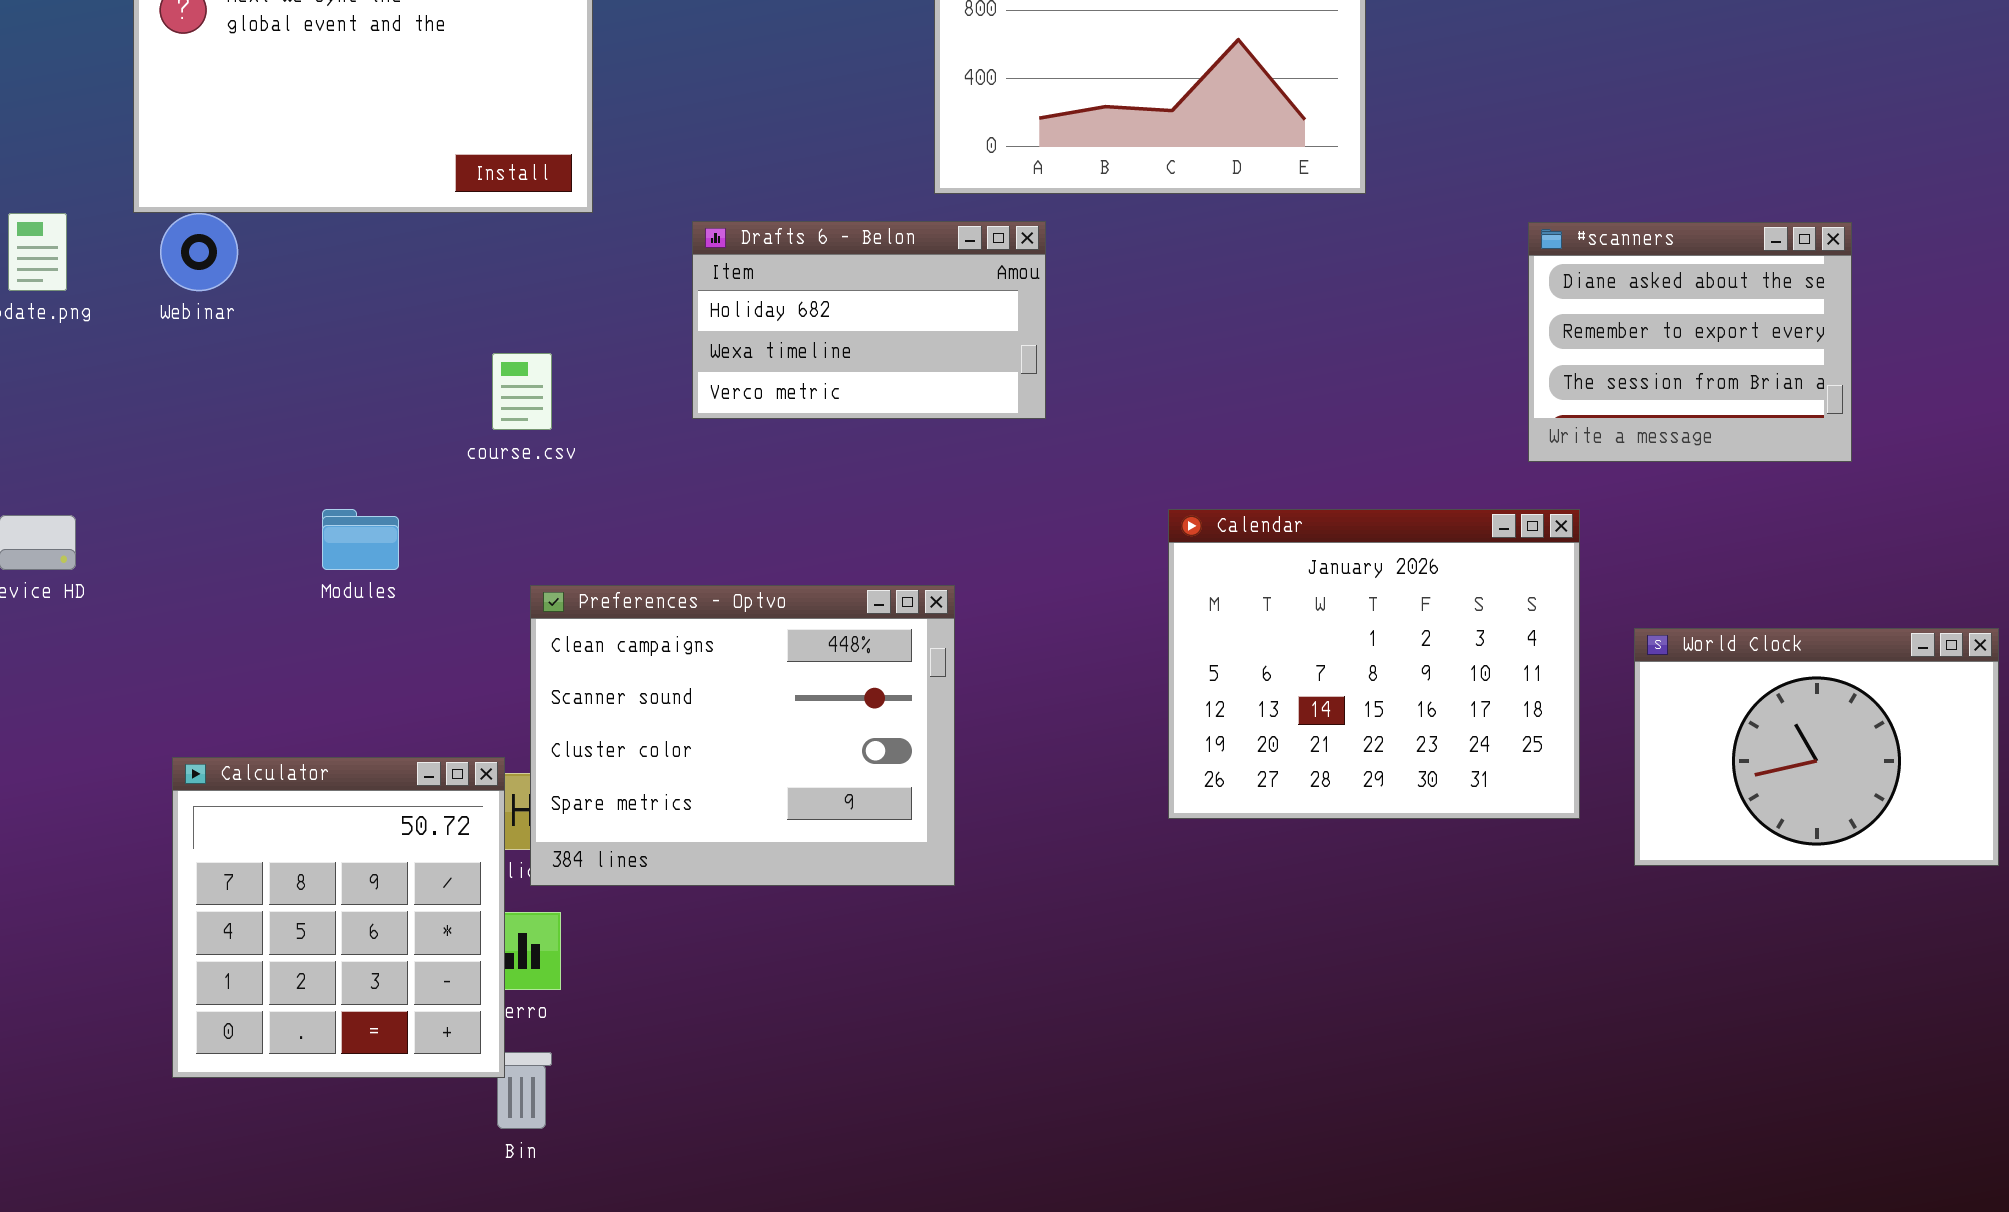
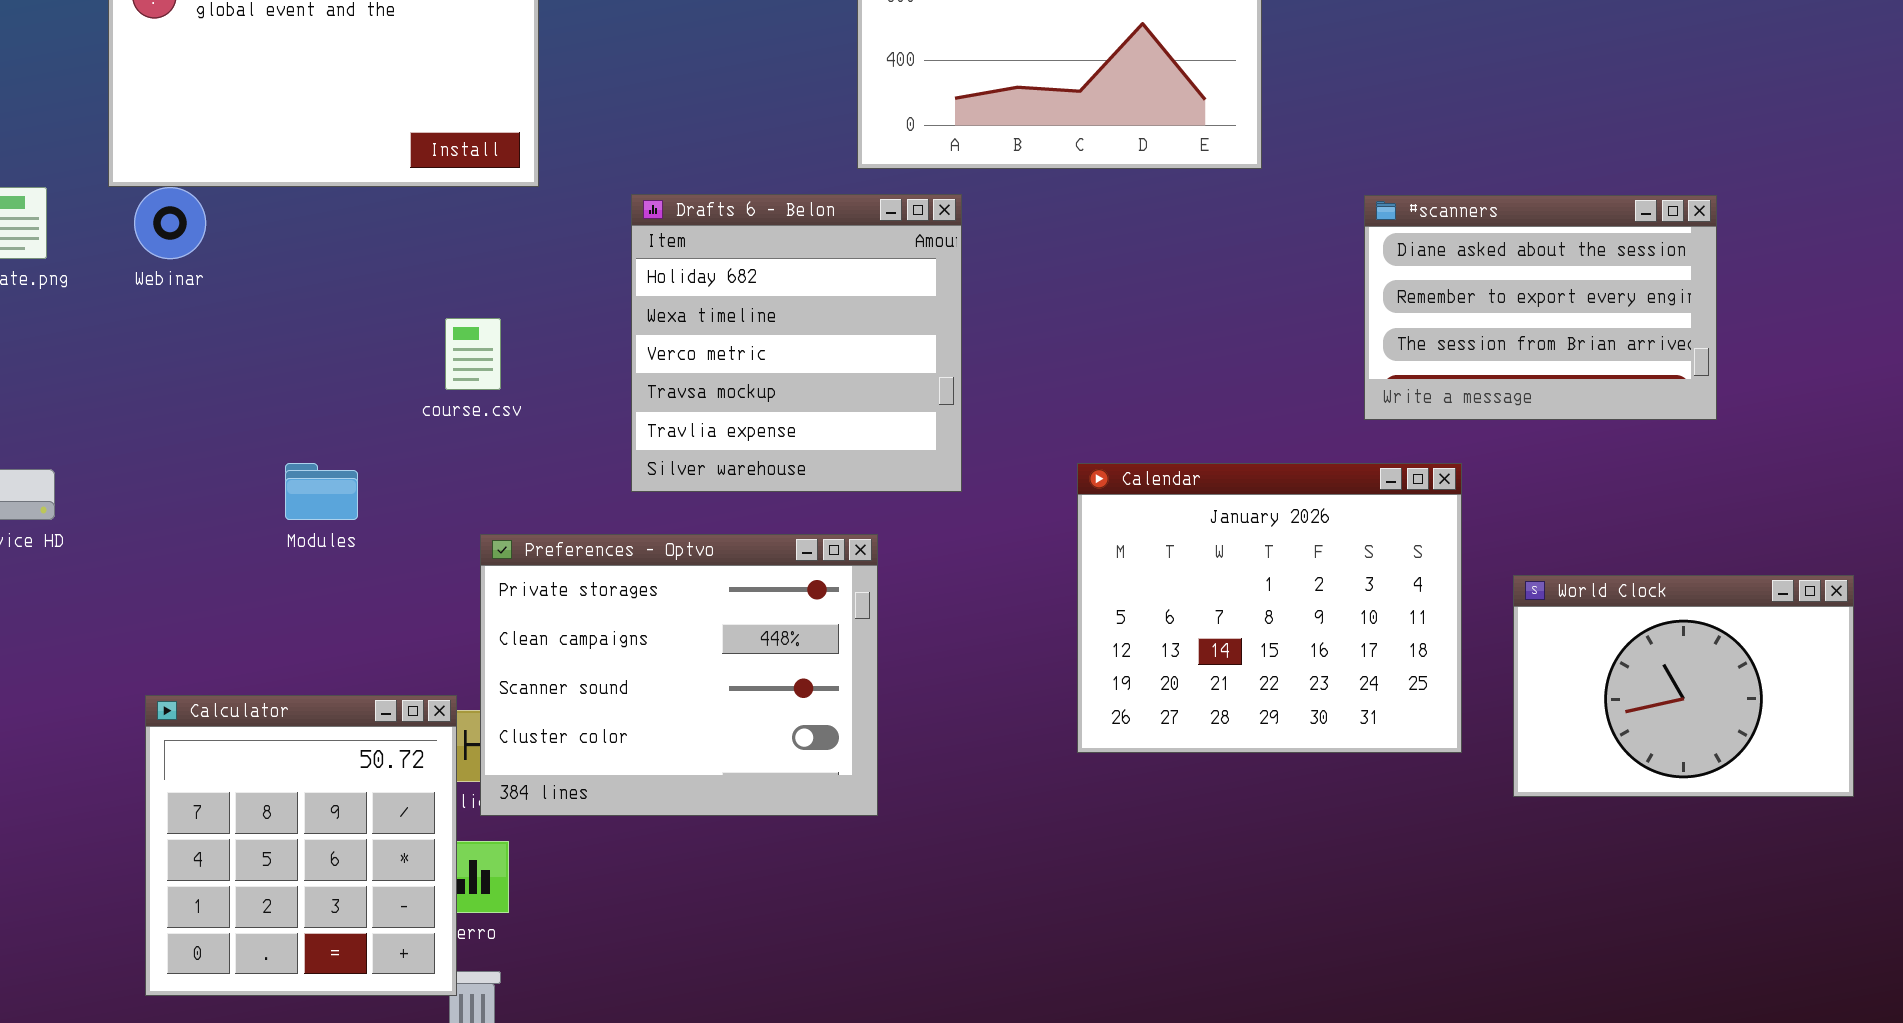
Drafts 6 - Belon: [692,221,1046,419] -> [631,194,962,492], resized
#scanners: [1528,222,1852,462] -> [1364,195,1717,420], resized
Preferences - Optvo: [530,585,955,886] -> [480,534,878,816], scrolled up 1 row

